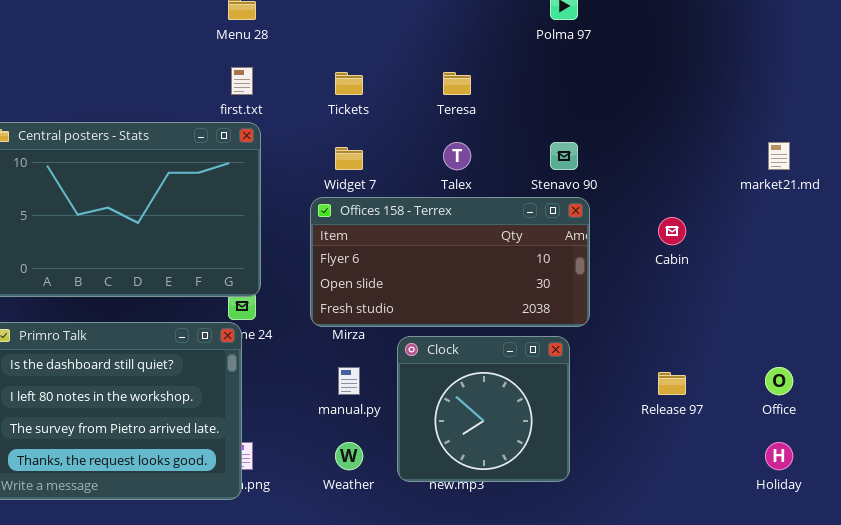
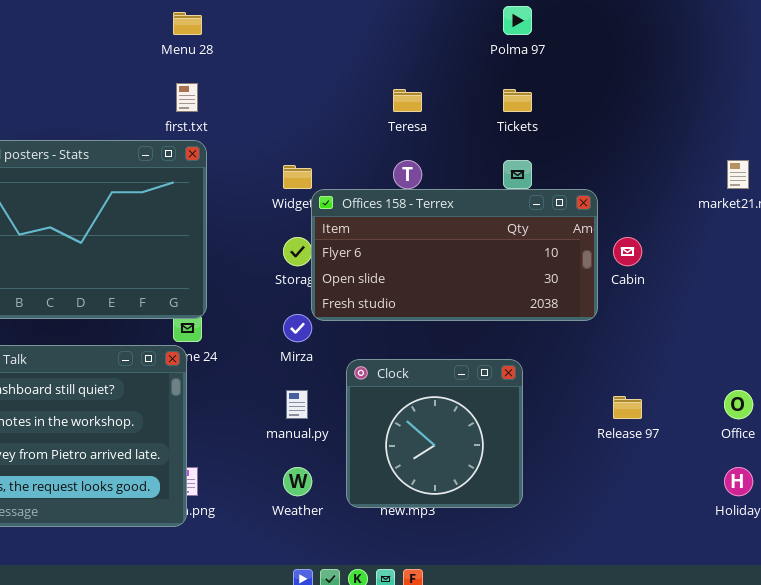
Tickets: [335,72,363,95] -> [503,89,532,112], moved
Offices 158 - Terrex: [310,197,590,327] -> [311,189,598,321], moved

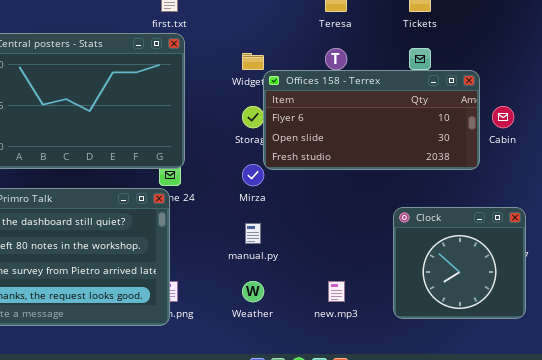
Clock: [346,359,523,508] -> [393,207,526,319], moved

